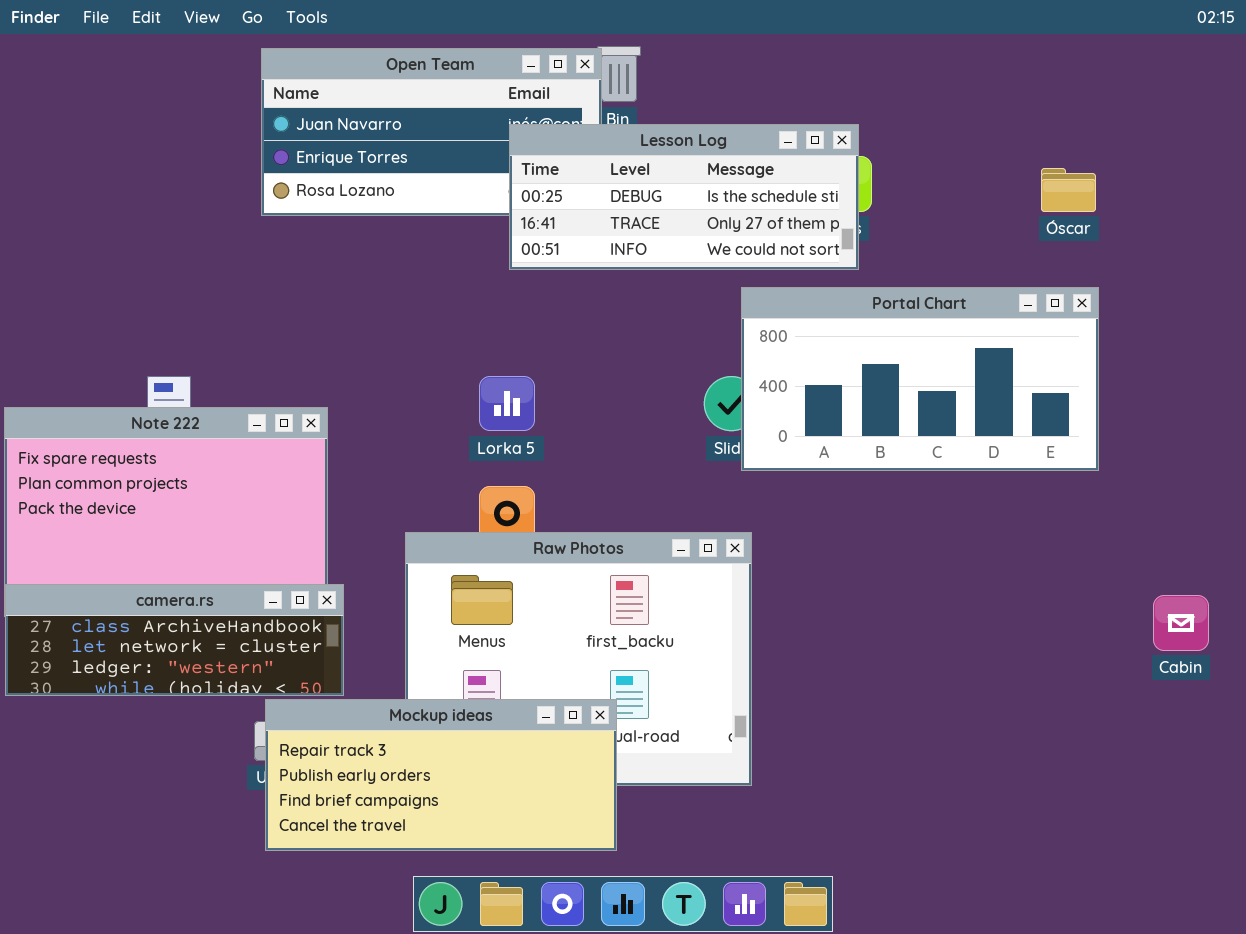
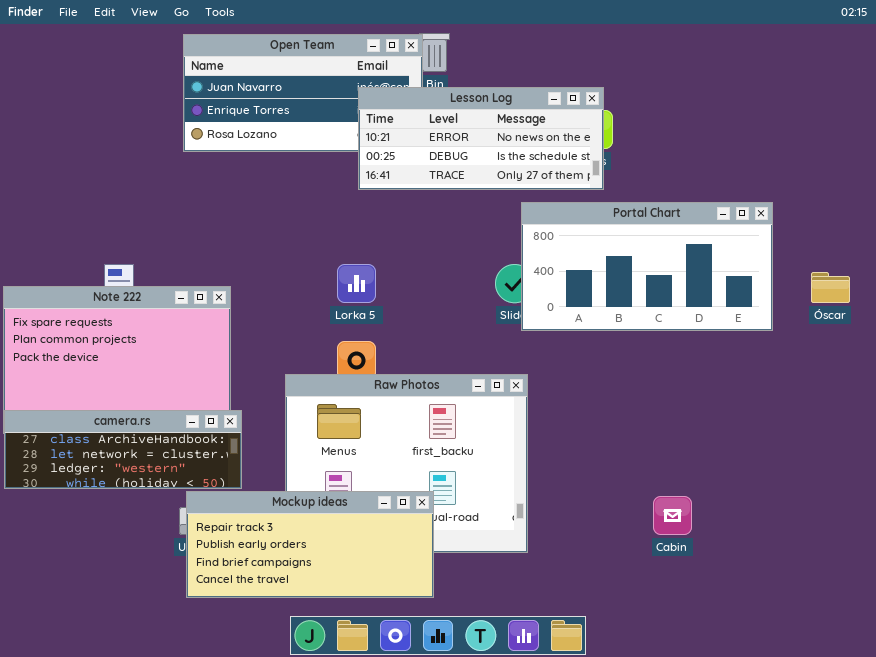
Lesson Log: [509,124,859,270] -> [358,87,604,190], scrolled up 1 row
Óscar: [1041,168,1096,212] -> [811,272,850,303], moved
Cabin: [1153,595,1209,651] -> [653,496,692,535], moved

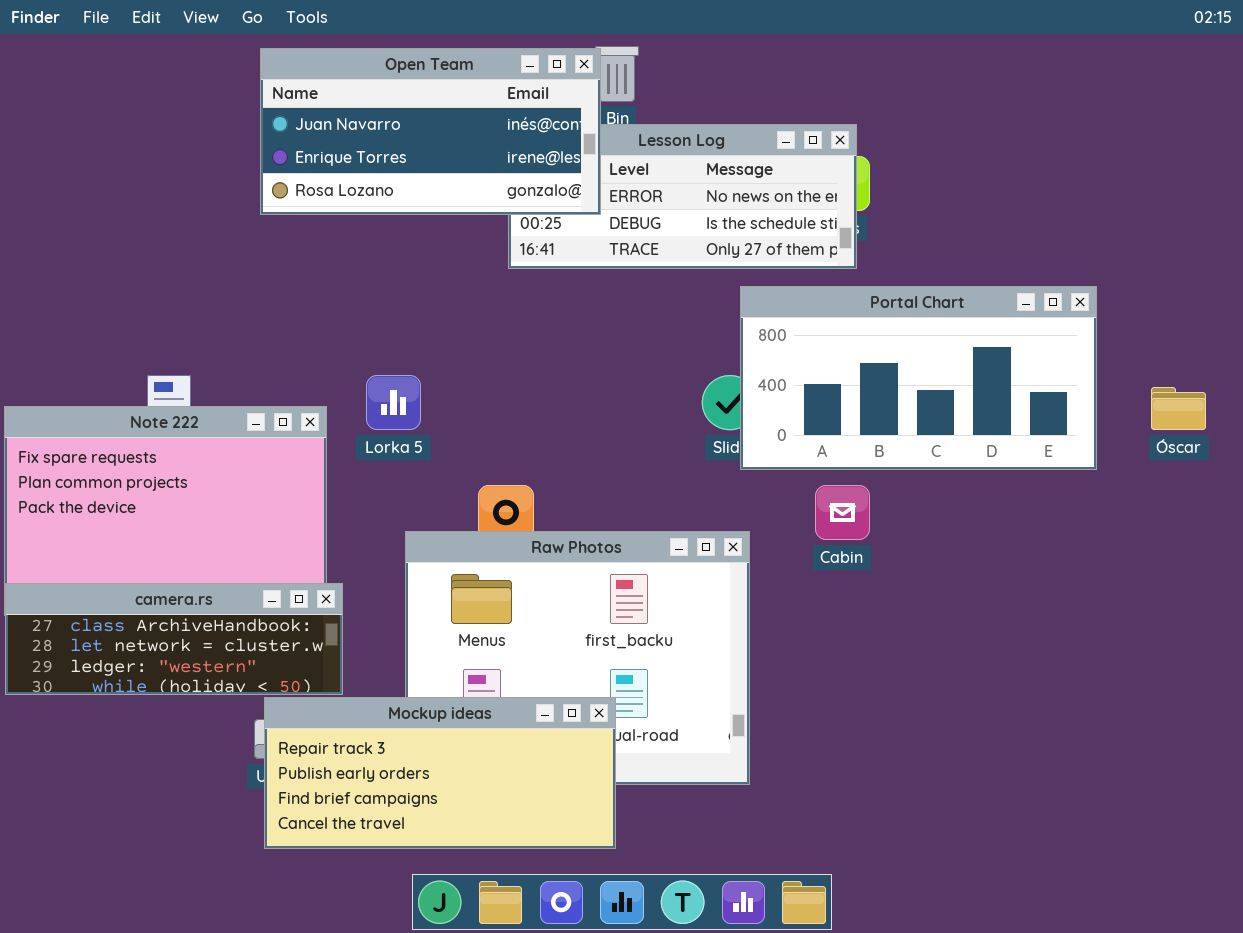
Open Team: [183,34,423,152] -> [260,48,601,215], raised
Lorka 5: [337,264,376,303] -> [366,375,421,430], moved
Cabin: [653,496,692,535] -> [815,485,870,540], moved

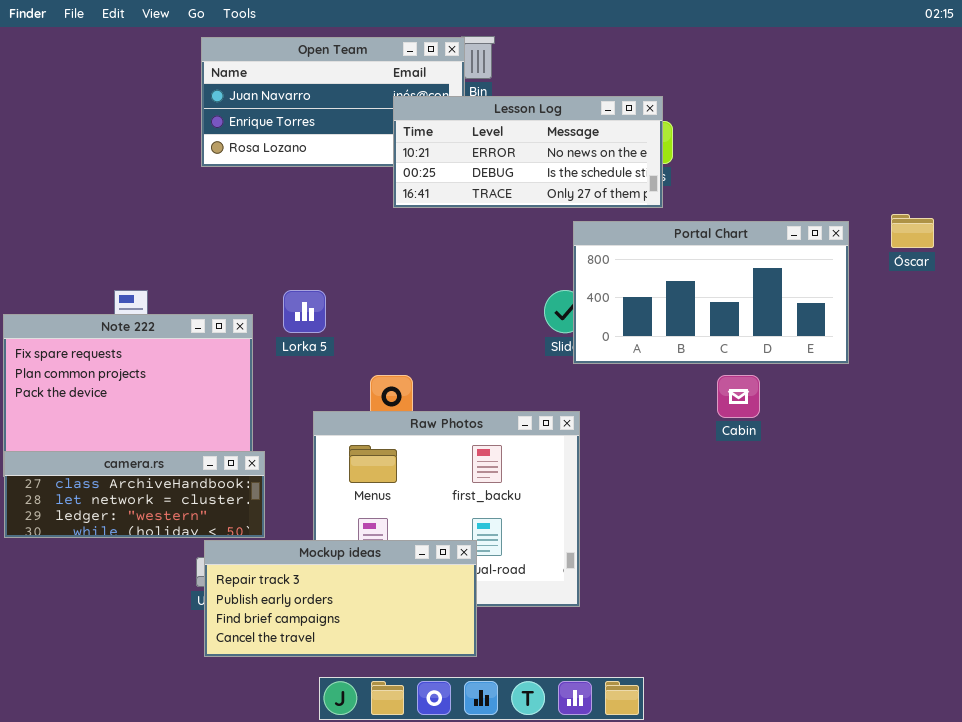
Lesson Log: [508,124,857,269] -> [393,96,663,208], raised
Óscar: [1151,387,1206,430] -> [891,214,934,248], moved
Cabin: [815,485,870,540] -> [717,375,760,418], moved

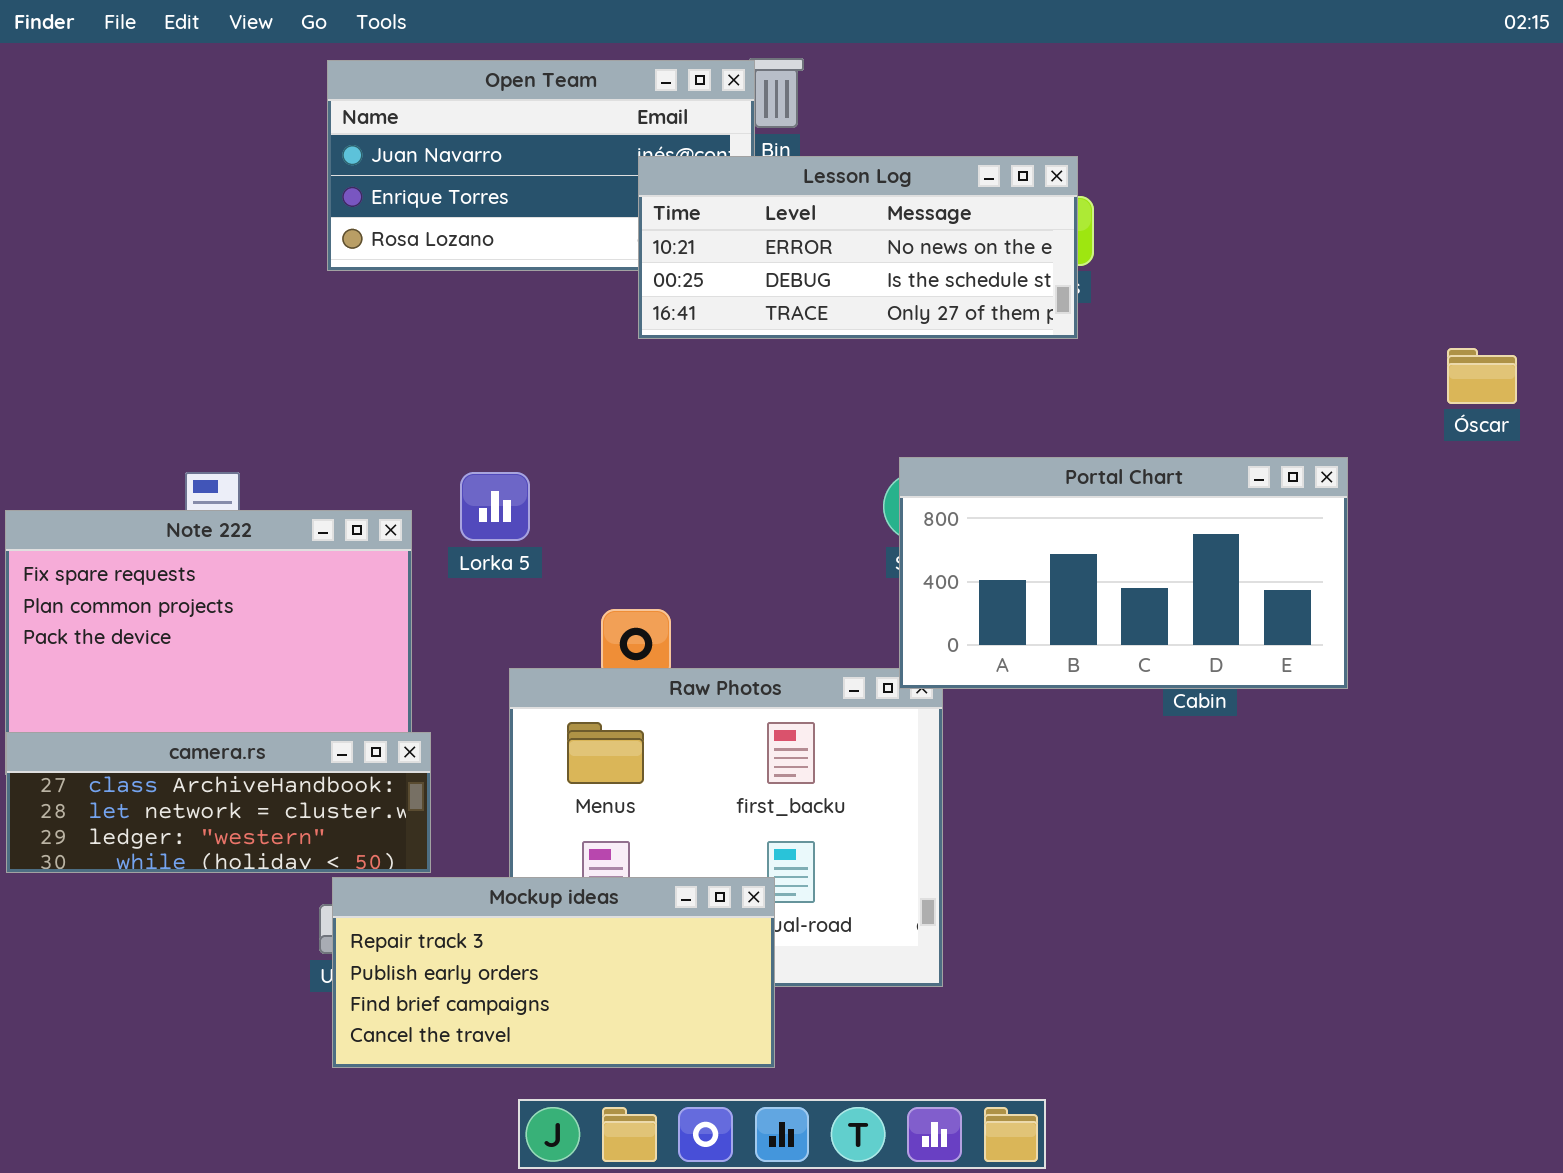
Portal Chart: [573,221,849,364] -> [899,457,1348,689], moved

